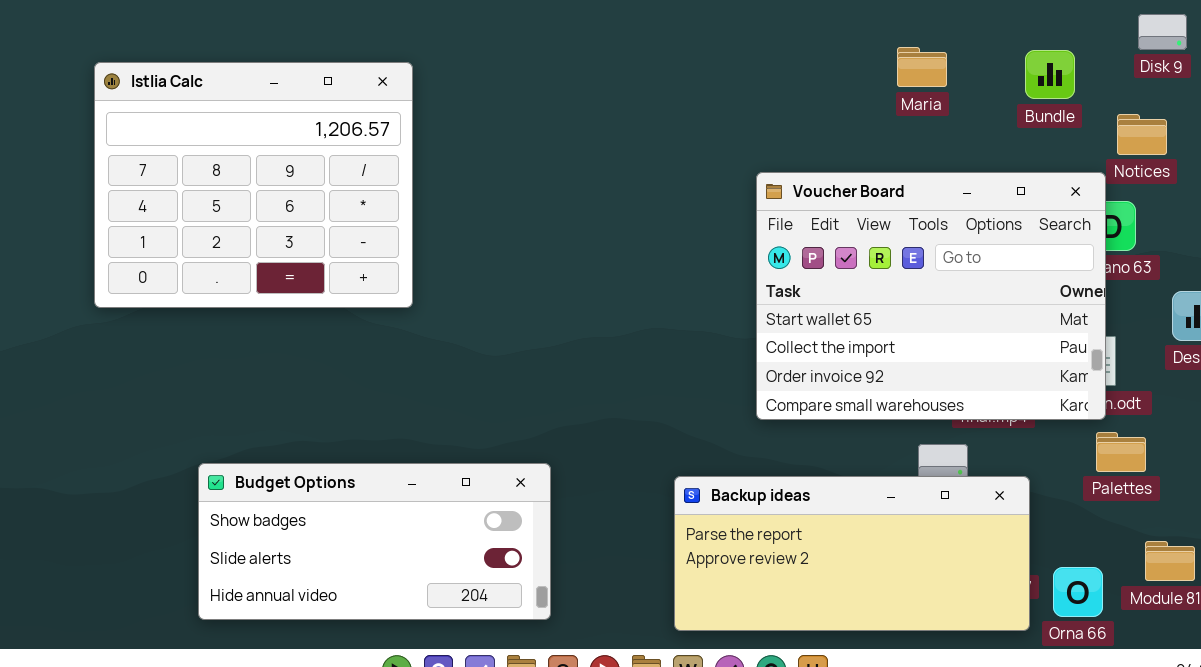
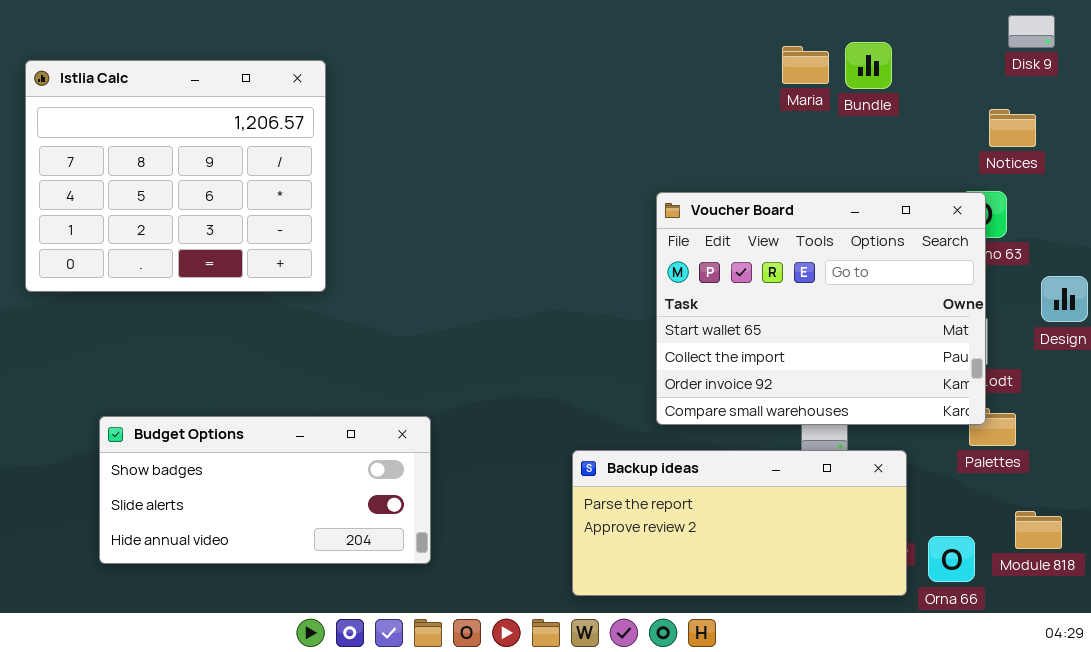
Bundle: [1025,50,1075,99] -> [845,42,892,89], moved
Voucher Board: [756,172,1106,420] -> [656,192,986,425], moved
Budget Options: [198,463,551,620] -> [99,416,431,564], moved

